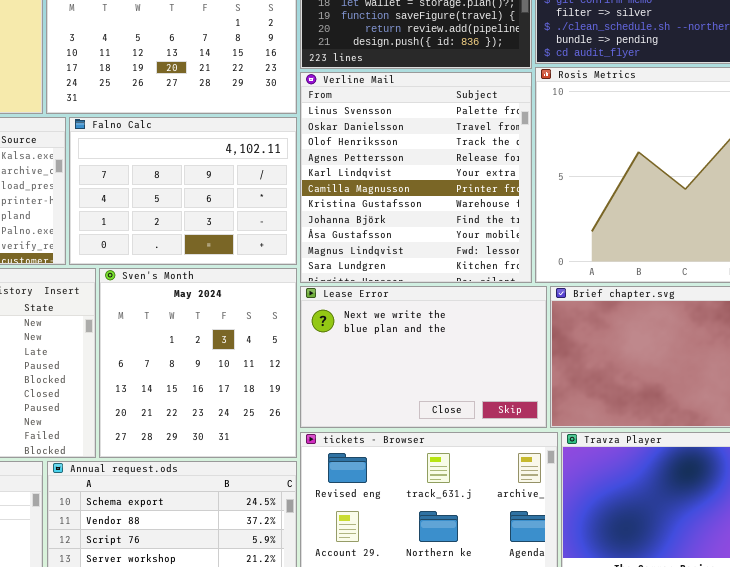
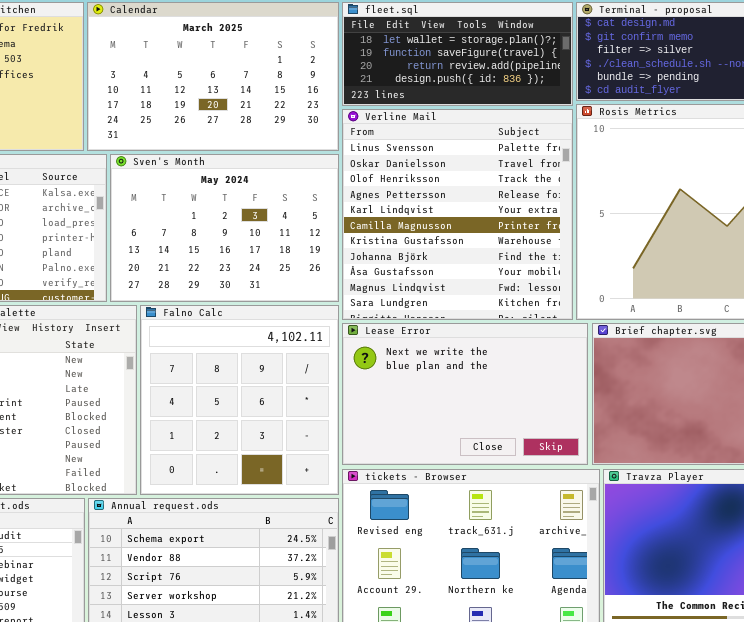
Falno Calc: [69,117,297,265] -> [140,305,339,495], moved, resized
Sven's Month: [99,268,297,458] -> [110,154,339,302], moved, resized

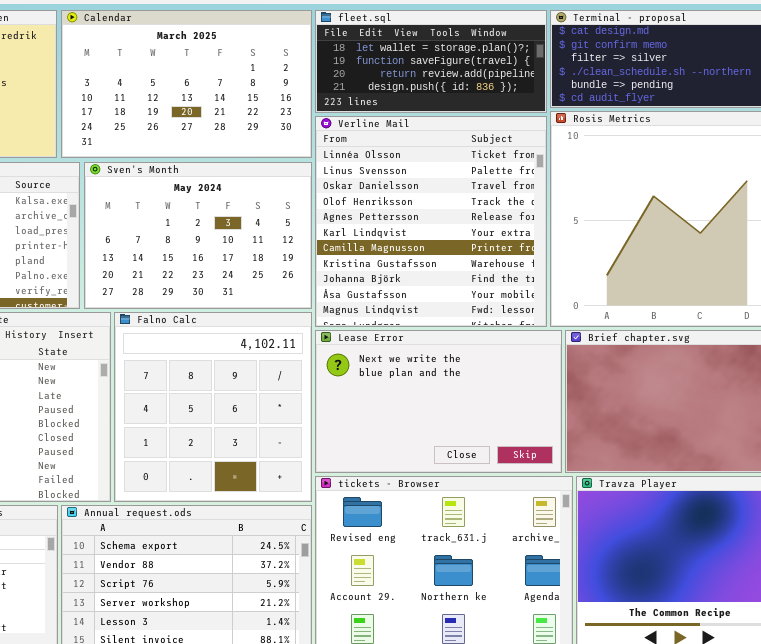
Verline Mail: [342,109,573,320] -> [315,116,547,327], scrolled up 1 row

